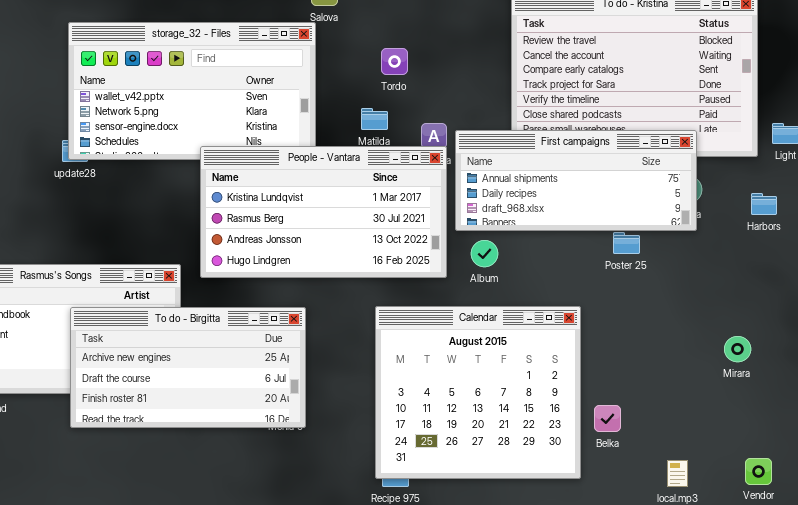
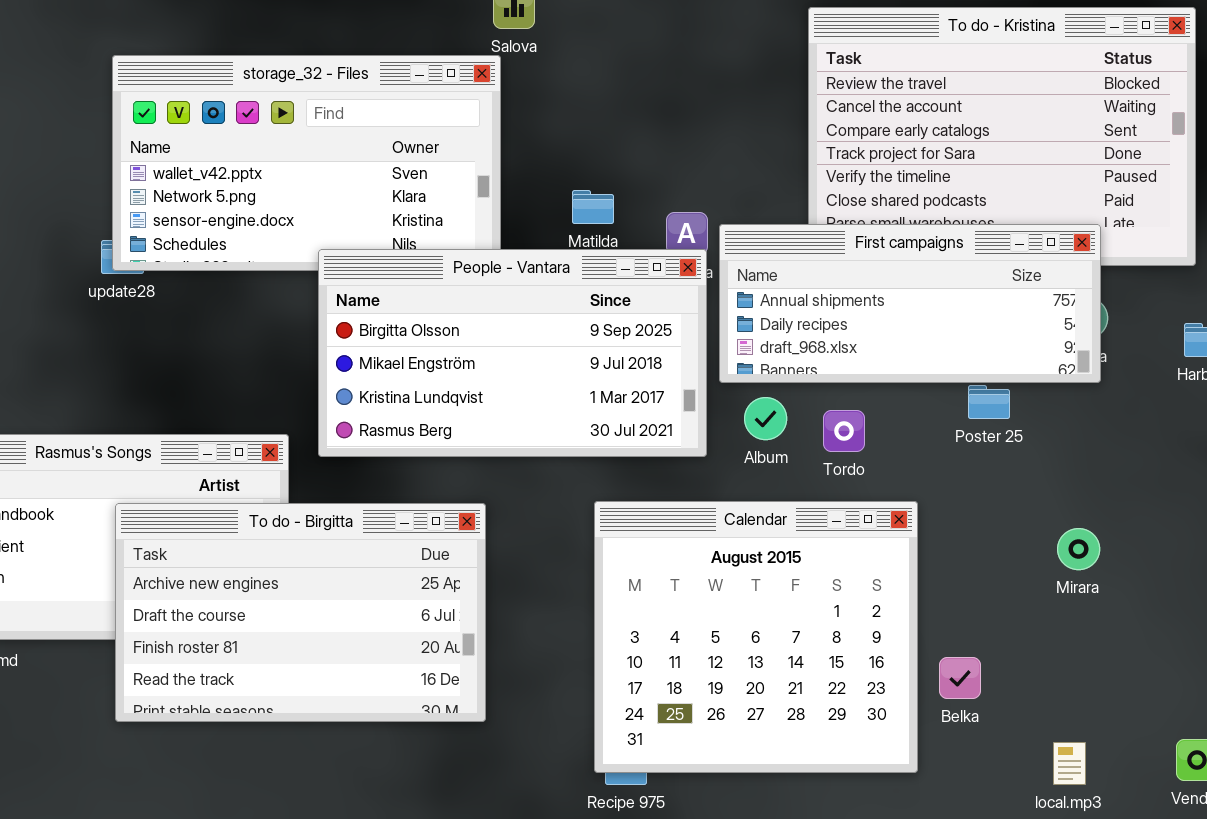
Tordo: [381,48,408,75] -> [823,410,865,452], moved
People - Vantara: [200,146,447,278] -> [318,249,707,457], scrolled up 2 rows
To do - Birgitta: [70,307,306,428] -> [115,503,486,722], resized
Mirara: [724,336,751,362] -> [1057,528,1100,570], moved

